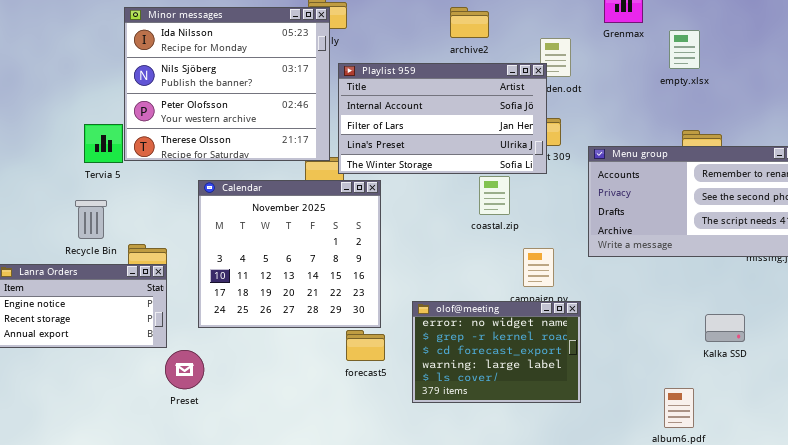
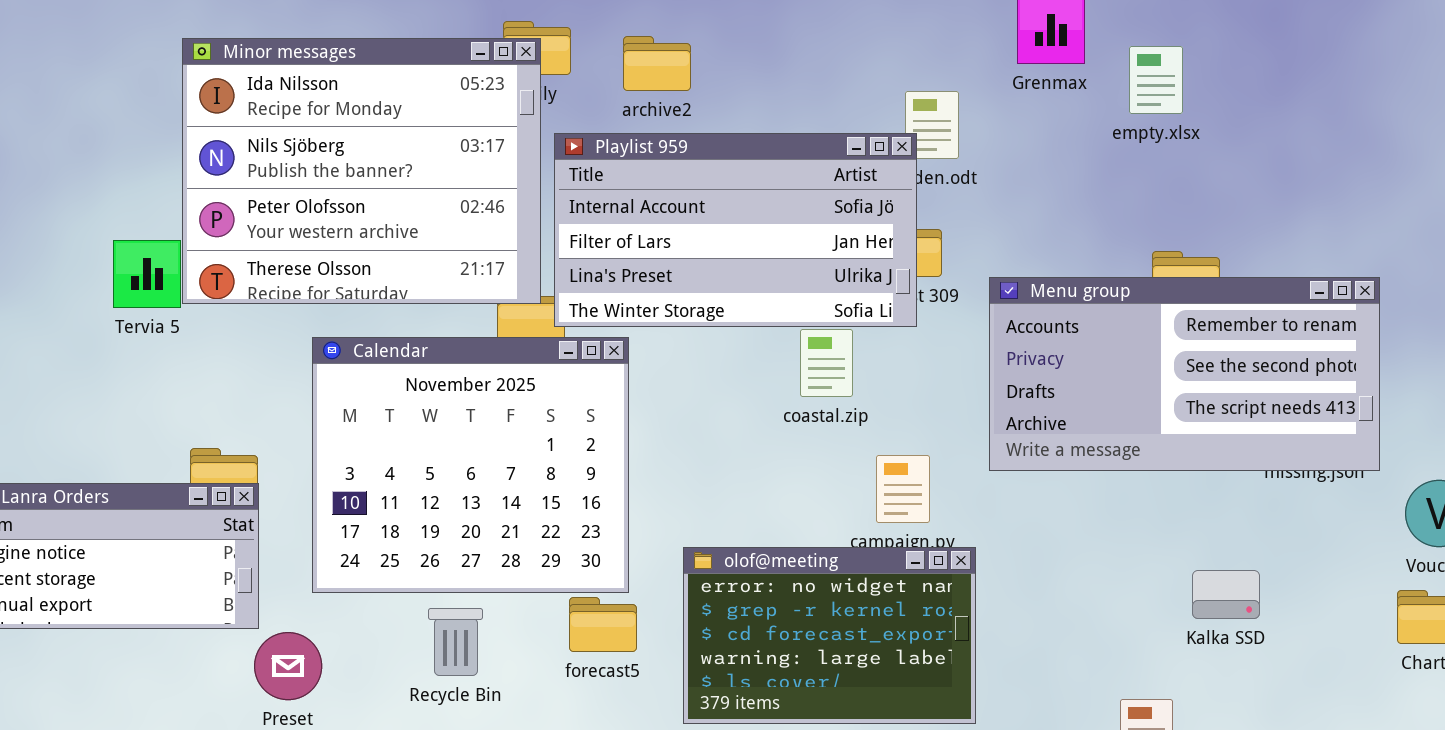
archive2: [450,7,489,38] -> [623,36,691,91], moved
empty.xlsx: [669,30,700,69] -> [1129,46,1183,114], moved
Recycle Bin: [75,200,107,239] -> [428,608,483,676], moved

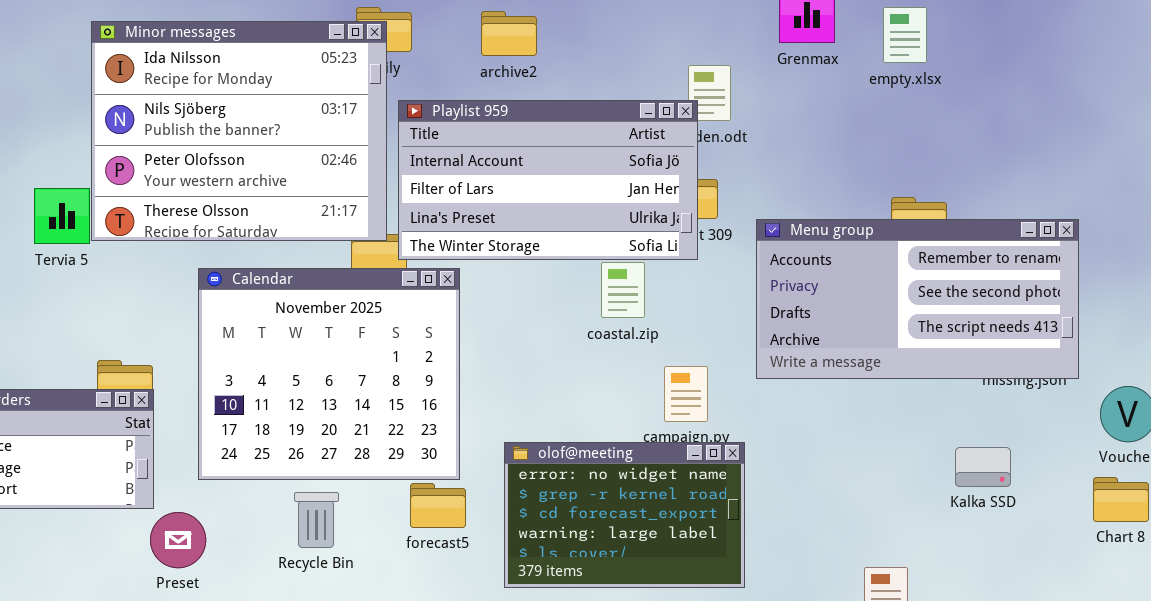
archive2: [623,36,691,91] -> [481,11,537,56], moved
empty.xlsx: [1129,46,1183,114] -> [883,7,927,63], moved
Kalka SSD: [1192,570,1260,619] -> [955,447,1011,487], moved

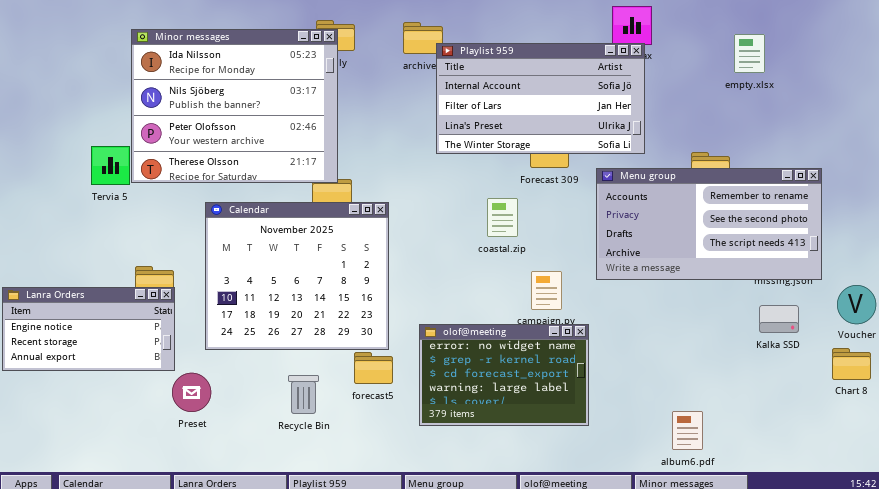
empty.xlsx: [883,7,927,63] -> [734,34,765,73], moved
Playlist 959: [398,100,698,260] -> [436,43,645,154], moved
Kalka SSD: [955,447,1011,487] -> [759,305,799,333], moved
Recycle Bin: [294,492,339,548] -> [288,375,319,414], moved

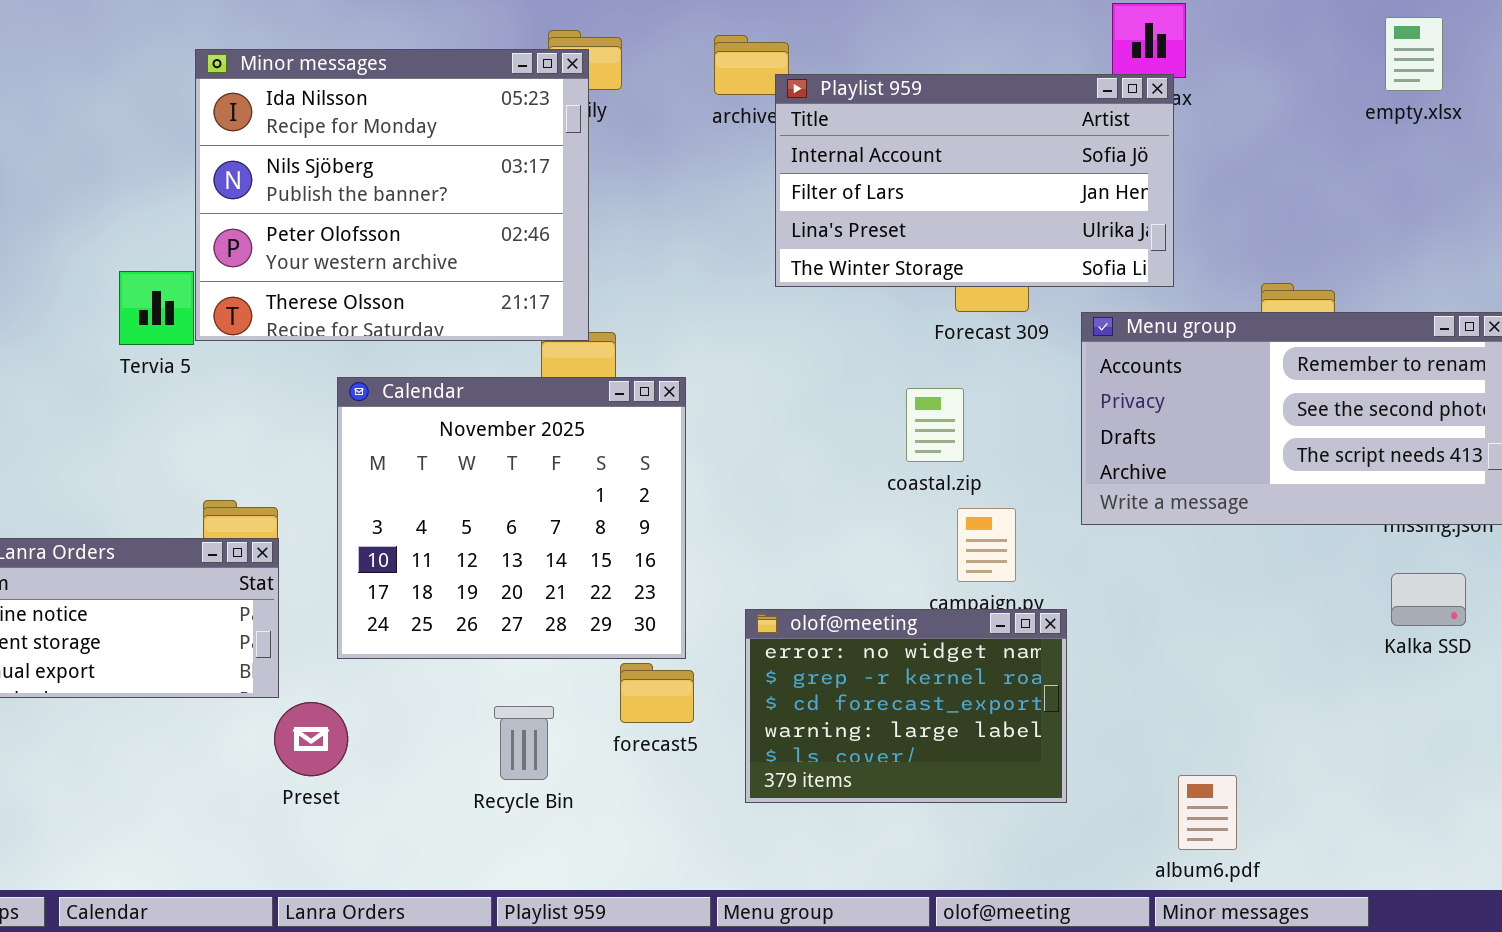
empty.xlsx: [734,34,765,73] -> [1385,17,1443,91], moved
coastal.zip: [487,198,518,237] -> [906,388,964,462], moved
album6.pdf: [672,411,703,450] -> [1178,775,1237,850], moved

